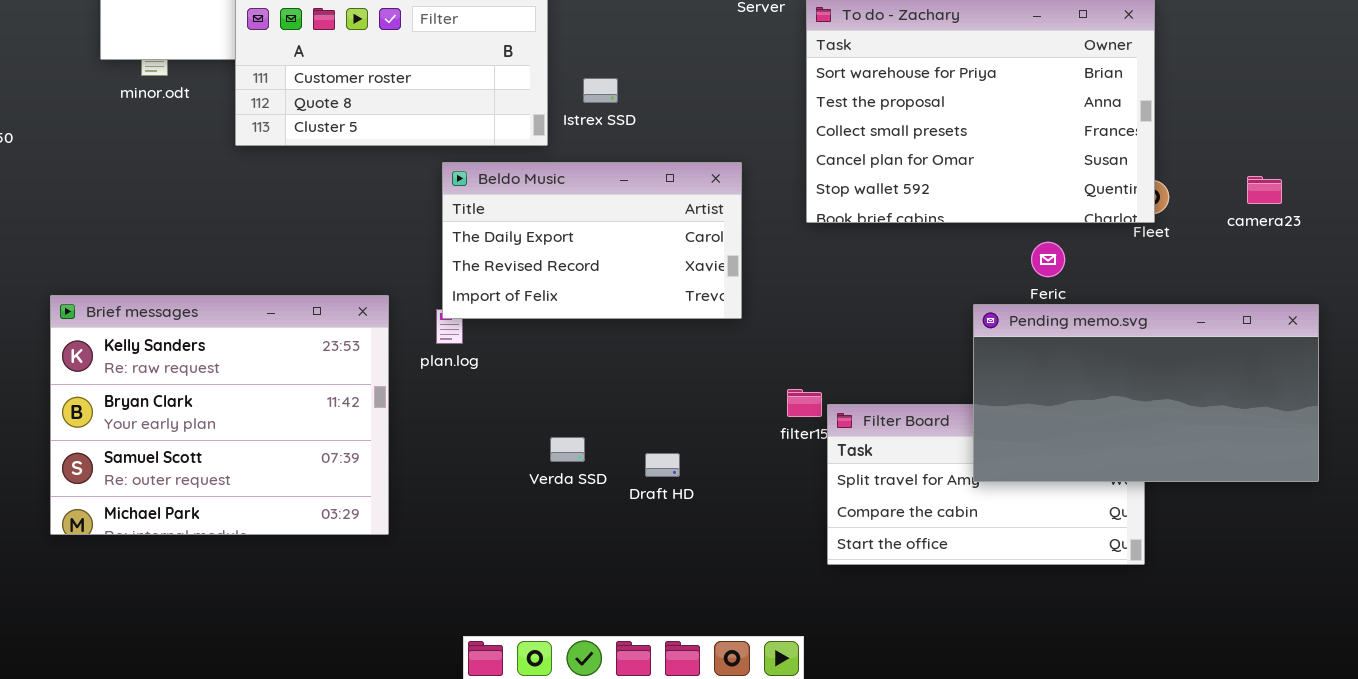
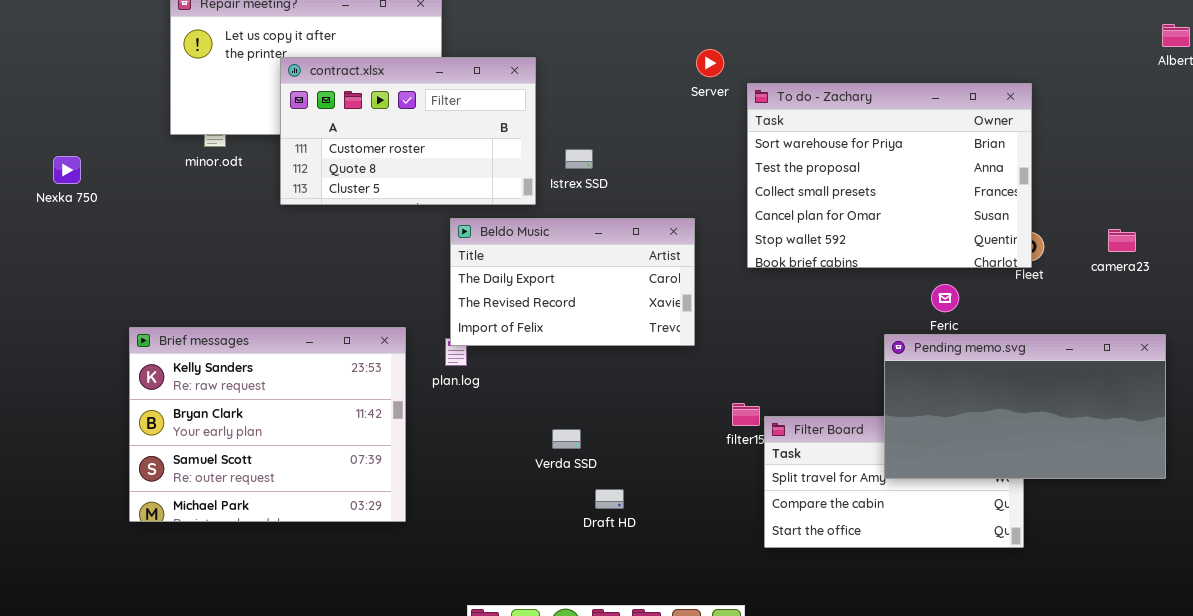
Verda SSD: [550,437,585,462] -> [552,429,581,449], moved
Draft HD: [645,453,680,477] -> [595,489,624,509], moved

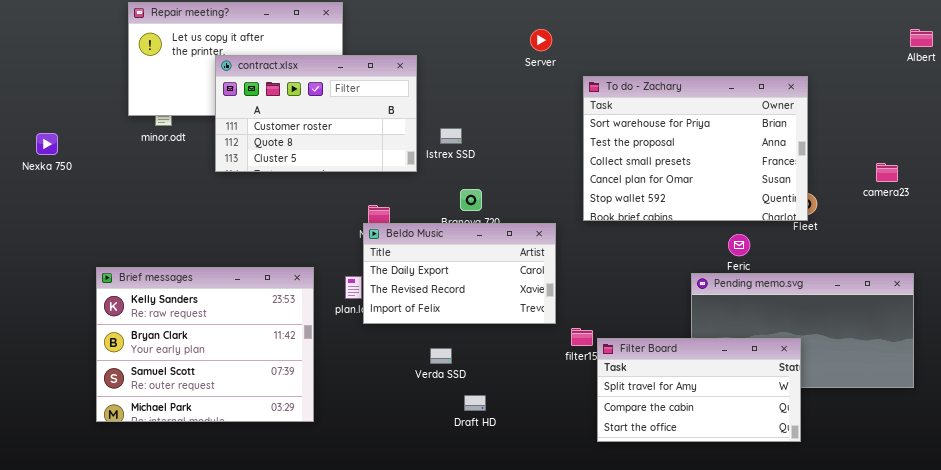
Server: [696,49,724,77] -> [530,29,552,51], moved
Beldo Music: [450,218,695,346] -> [363,223,556,324], moved
camera23: [1108,229,1136,252] -> [876,163,898,182], moved
Filter Board: [764,416,1024,548] -> [597,338,801,442], raised

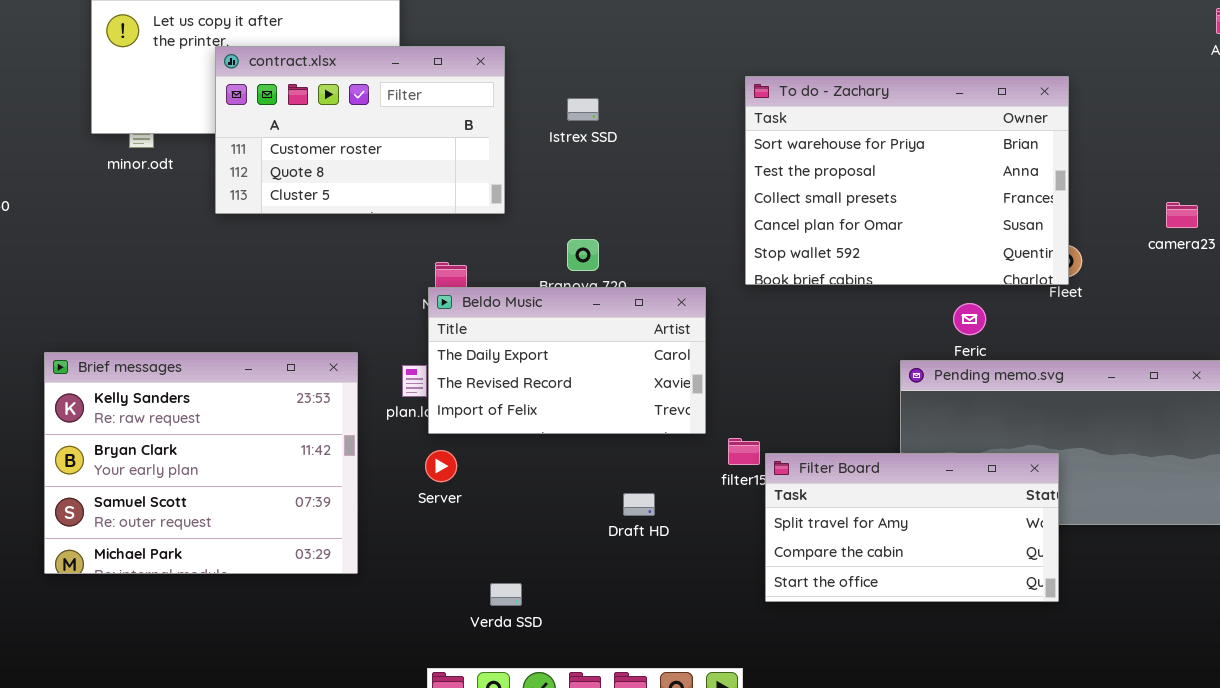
Server: [530,29,552,51] -> [425,450,457,482], moved
Istrex SSD: [440,128,462,144] -> [567,98,599,121], moved
Verda SSD: [430,348,452,364] -> [490,583,522,606], moved
Draft HD: [464,395,486,411] -> [623,493,655,516], moved

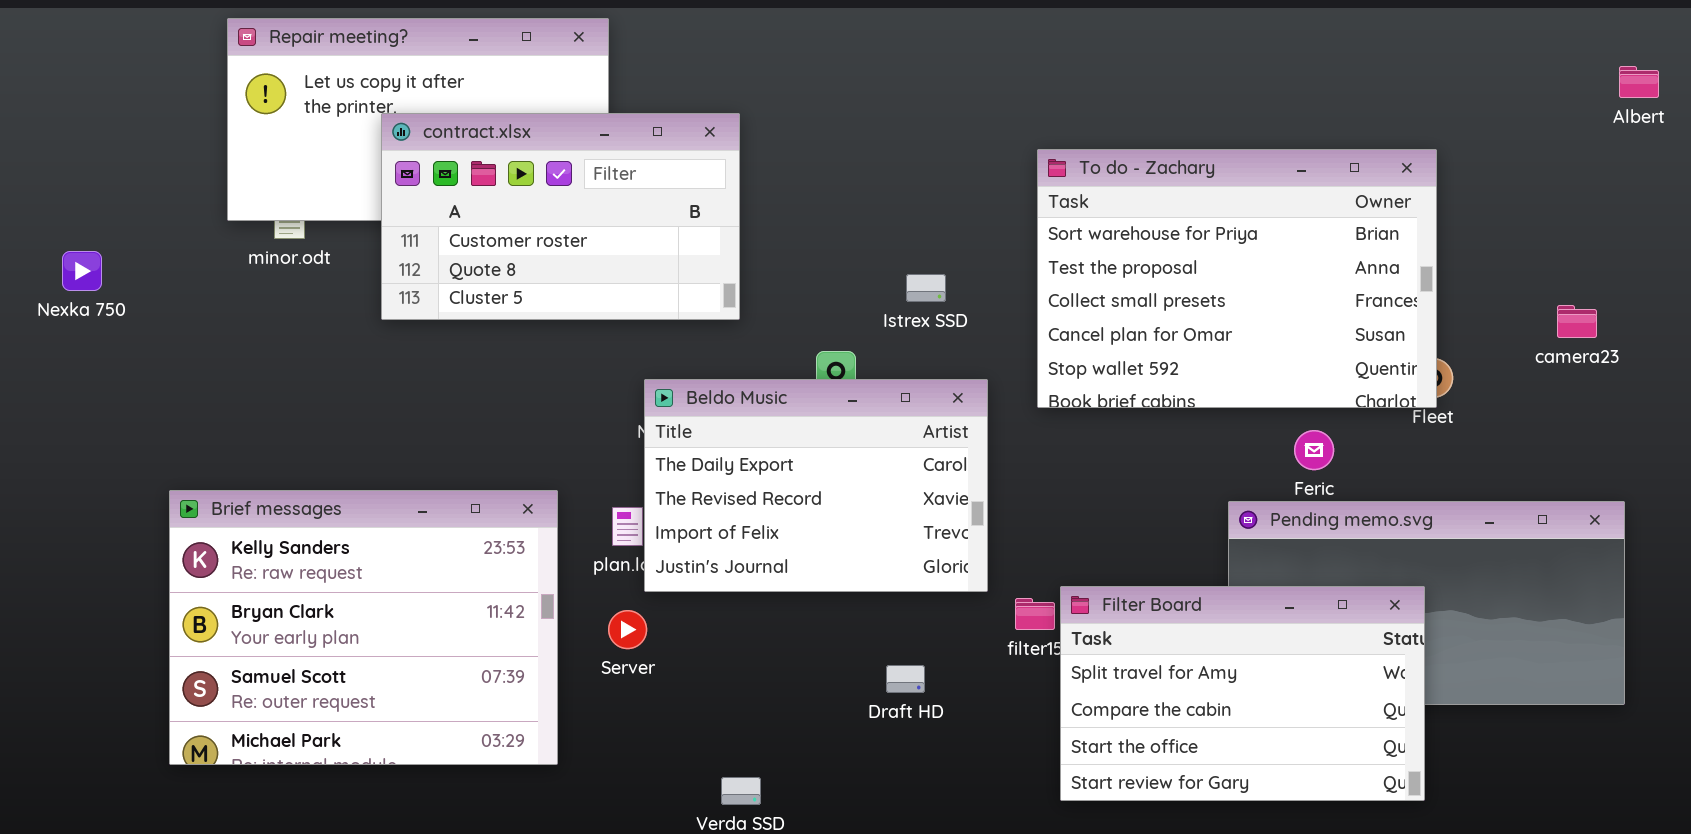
Istrex SSD: [567,98,599,121] -> [906,274,946,302], moved
Beldo Music: [428,287,706,434] -> [644,379,988,592], resized
Server: [425,450,457,482] -> [608,610,647,649], moved
Filter Board: [765,453,1059,602] -> [1060,586,1425,801], resized

